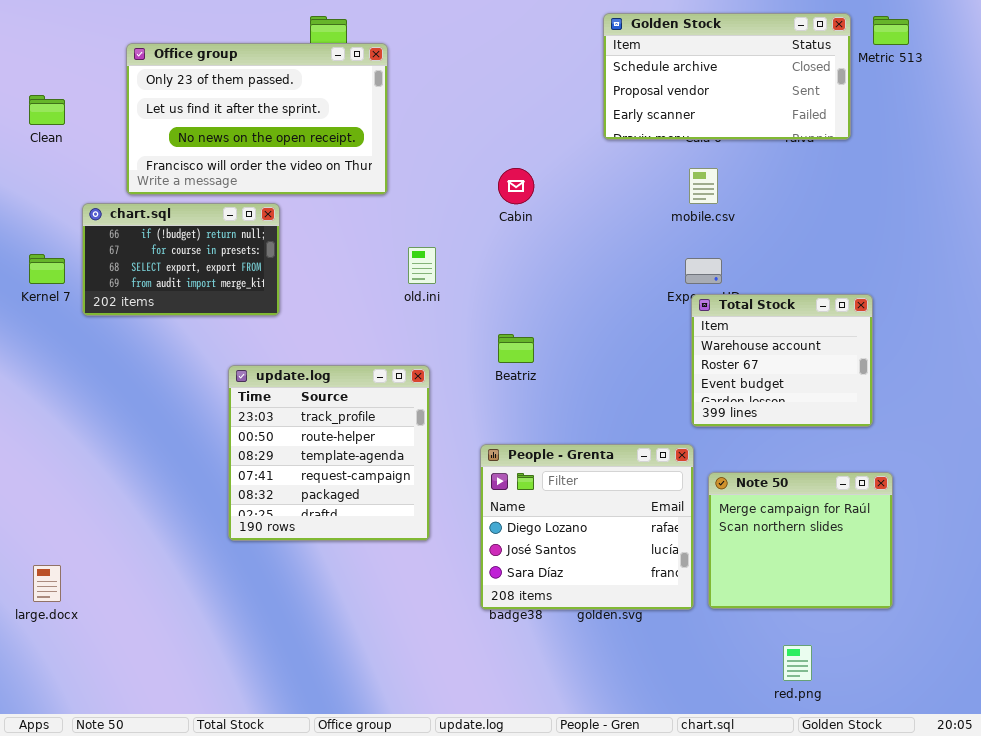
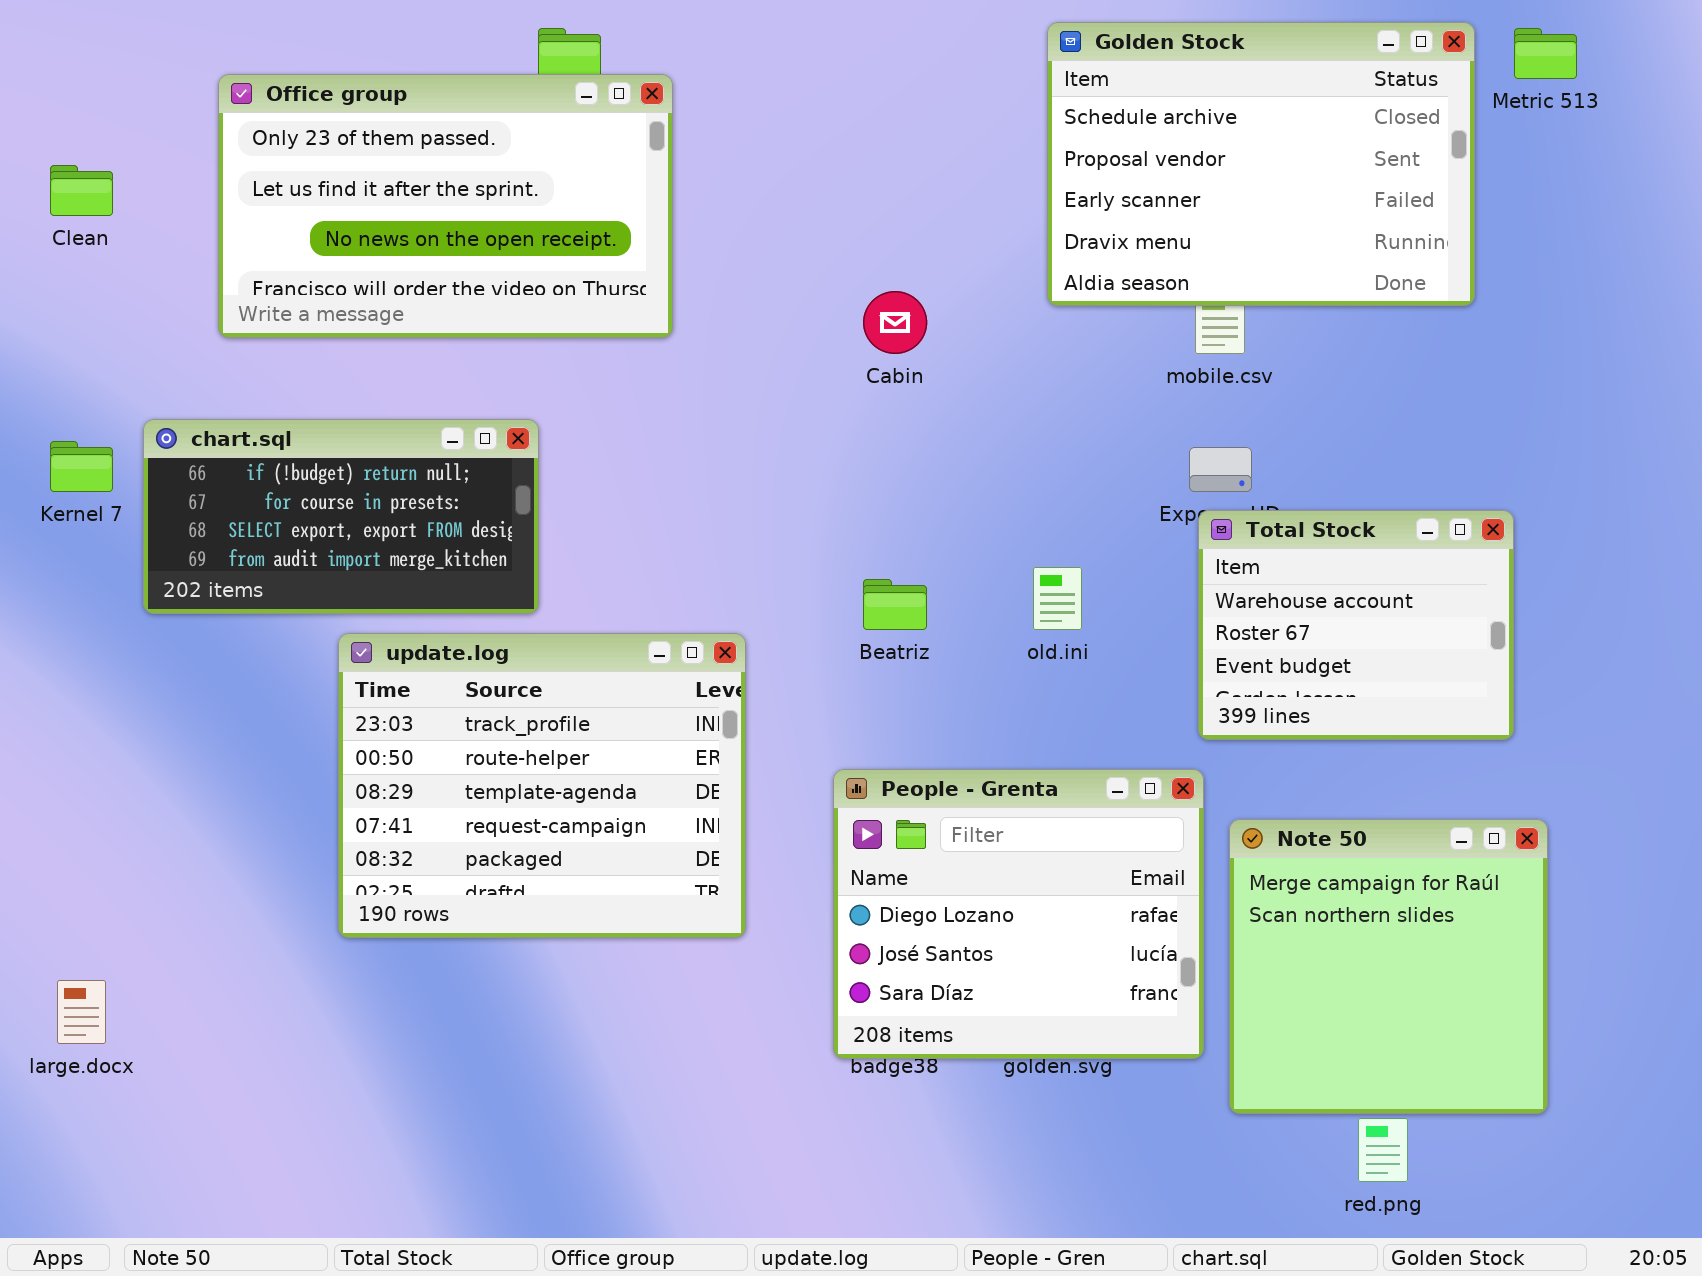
Golden Stock: [603,13,851,140] -> [1047,22,1475,306], resized
chart.sql: [82,203,280,316] -> [143,419,539,614], moved, resized
old.ini: [408,247,436,284] -> [1033,567,1082,630], moved
update.log: [228,365,430,541] -> [338,633,746,938], resized
Note 50: [708,472,893,609] -> [1229,819,1548,1114], resized

